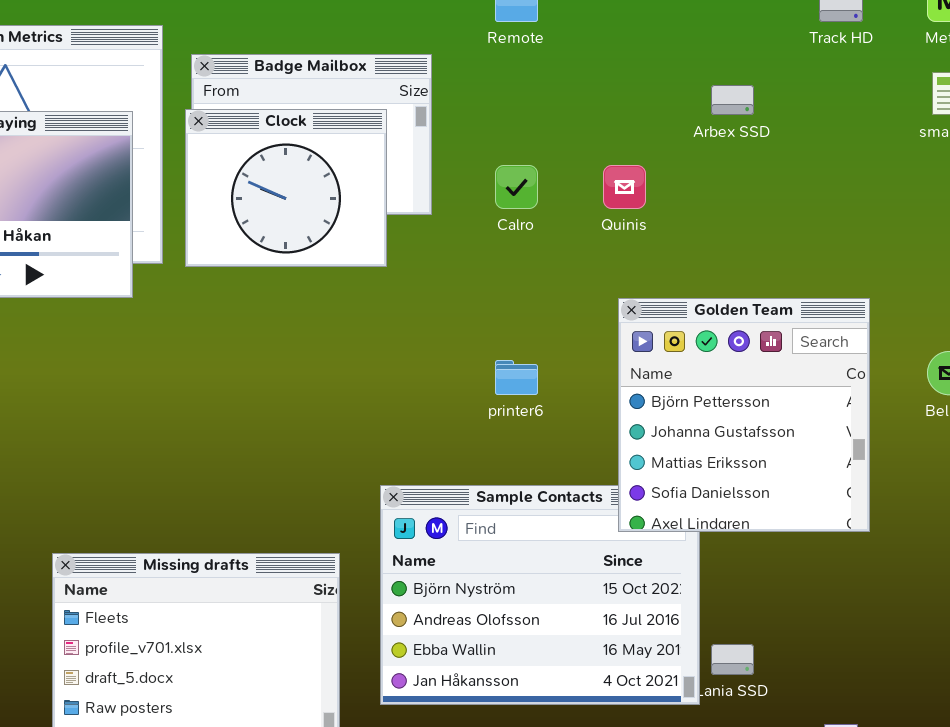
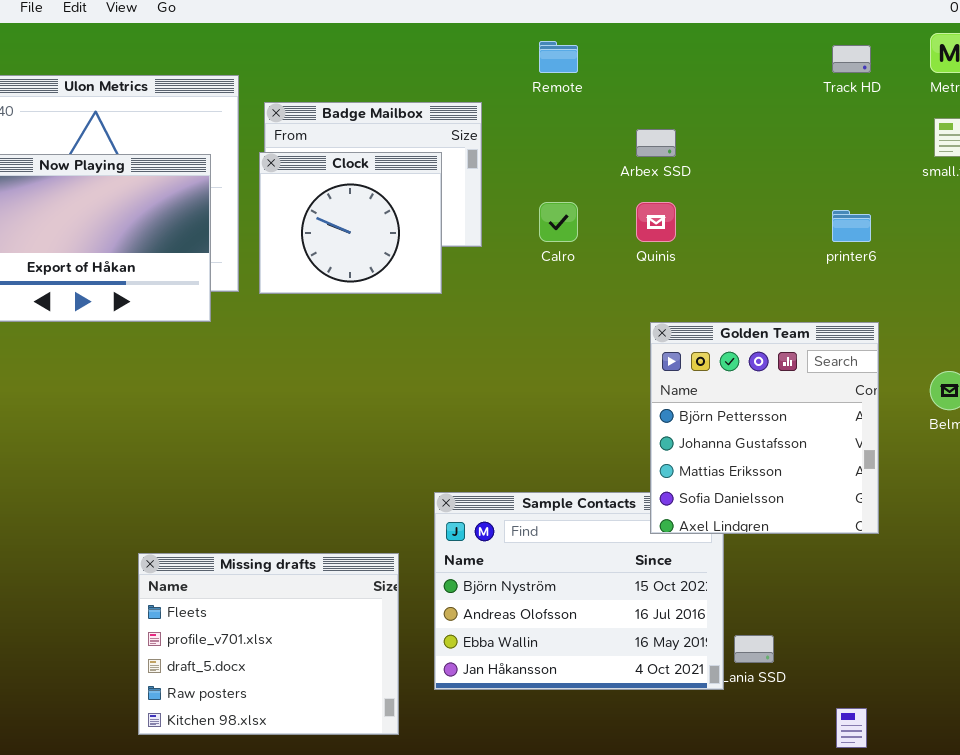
Arbex SSD: [711,85,754,115] -> [636,129,676,157], moved
printer6: [495,360,538,395] -> [832,210,871,242], moved

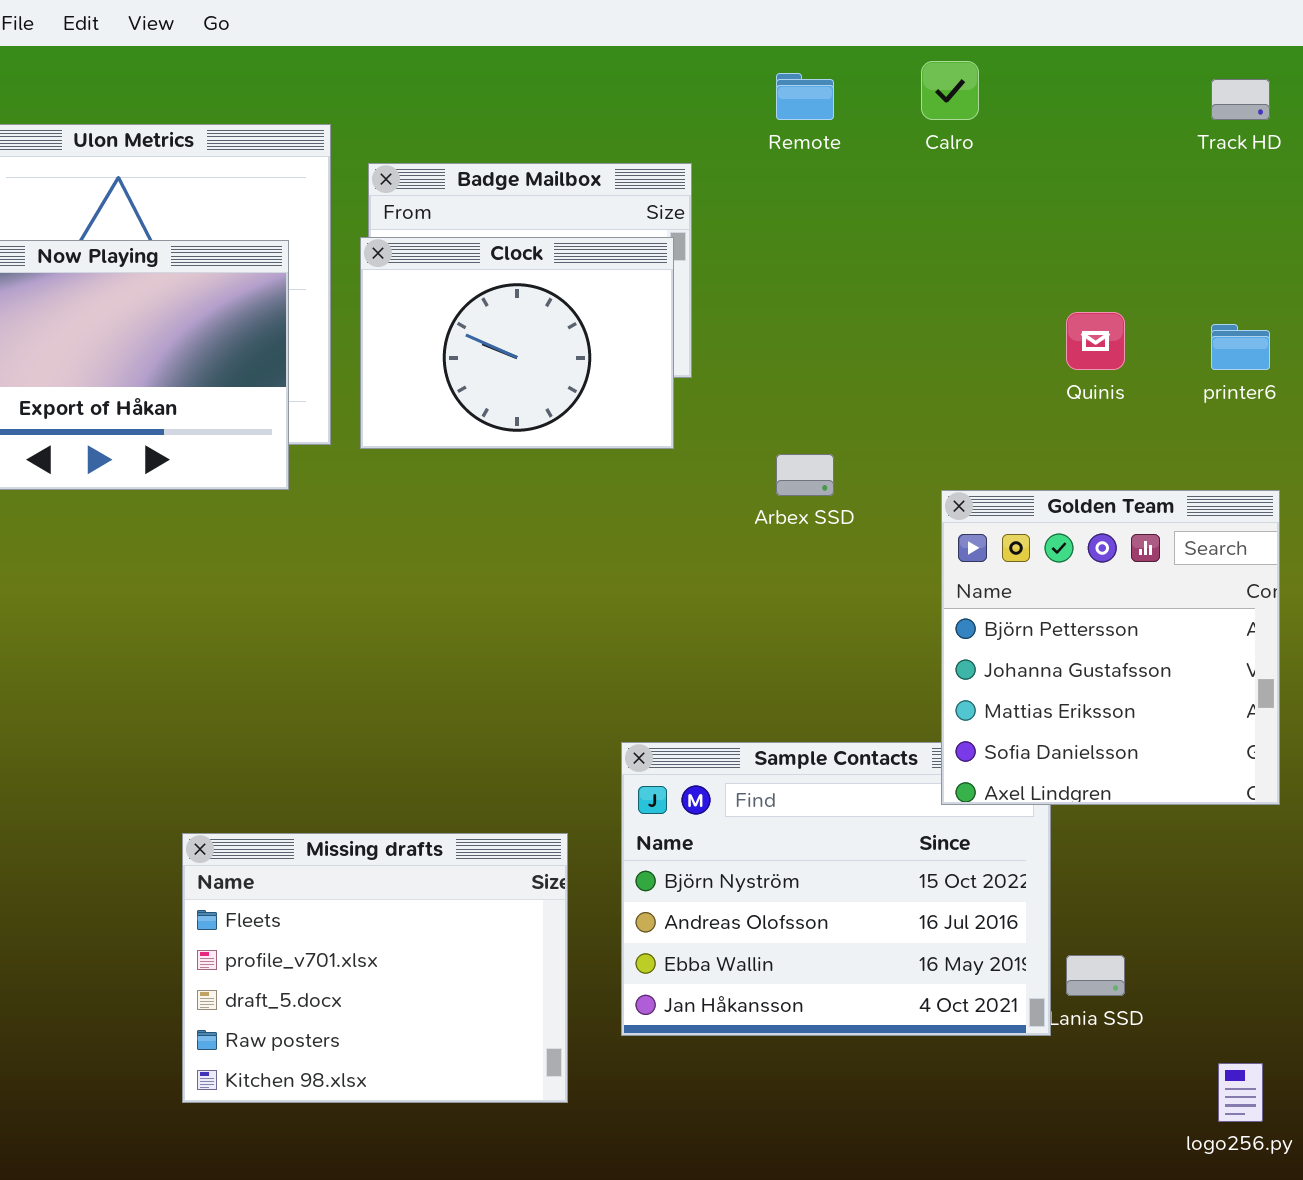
Arbex SSD: [636,129,676,157] -> [776,454,834,496], moved
Clock: [259,152,442,294] -> [360,237,674,449], resized
Calro: [539,202,578,242] -> [921,61,979,120], moved
Quinis: [636,202,676,242] -> [1066,312,1125,370], moved

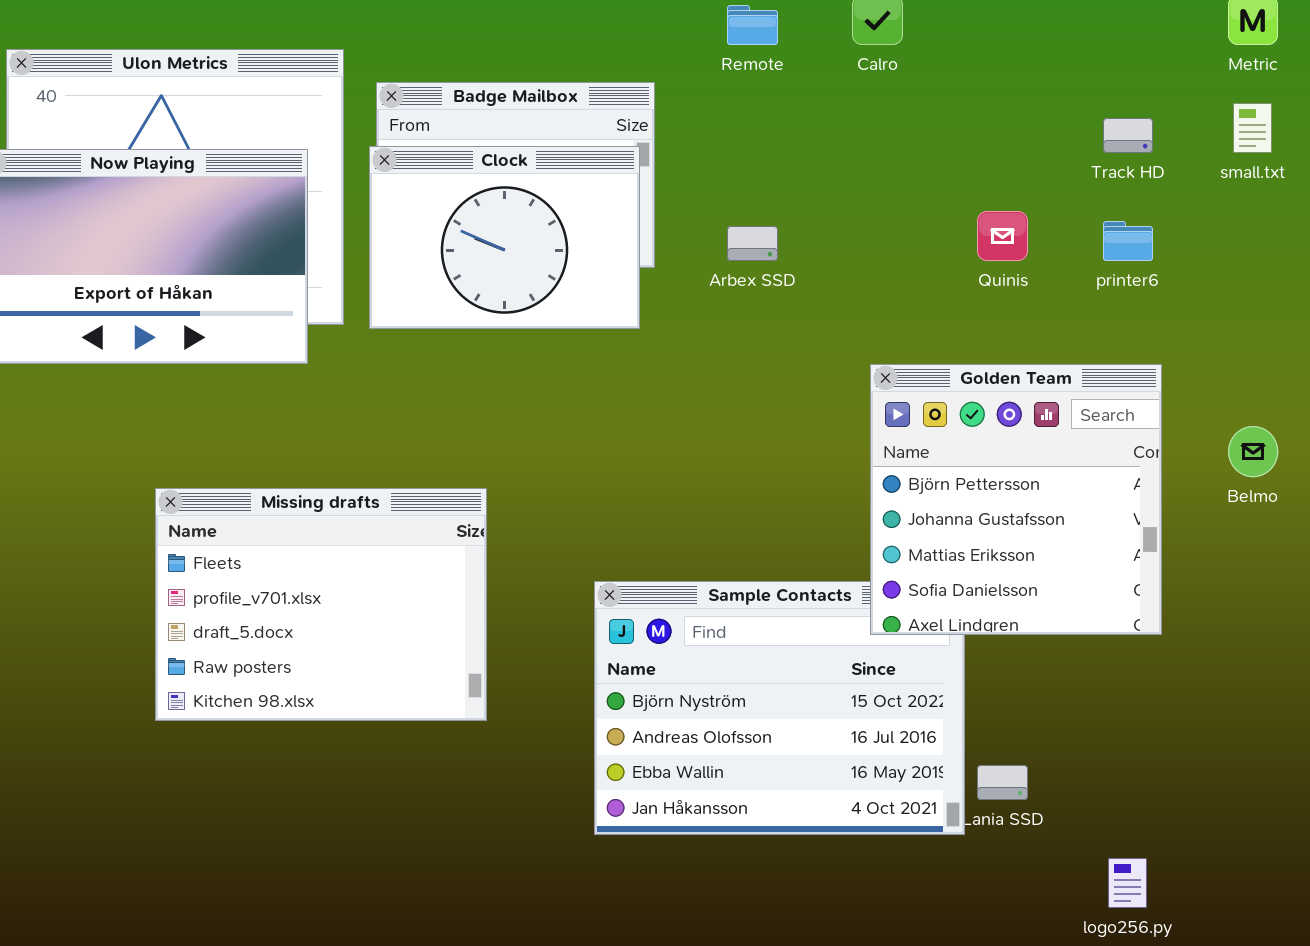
Track HD: [1211,79,1270,120] -> [1103,118,1153,153], moved
Arbex SSD: [776,454,834,496] -> [727,226,778,261], moved
Missing drafts: [182,833,568,1103] -> [155,488,487,721], moved

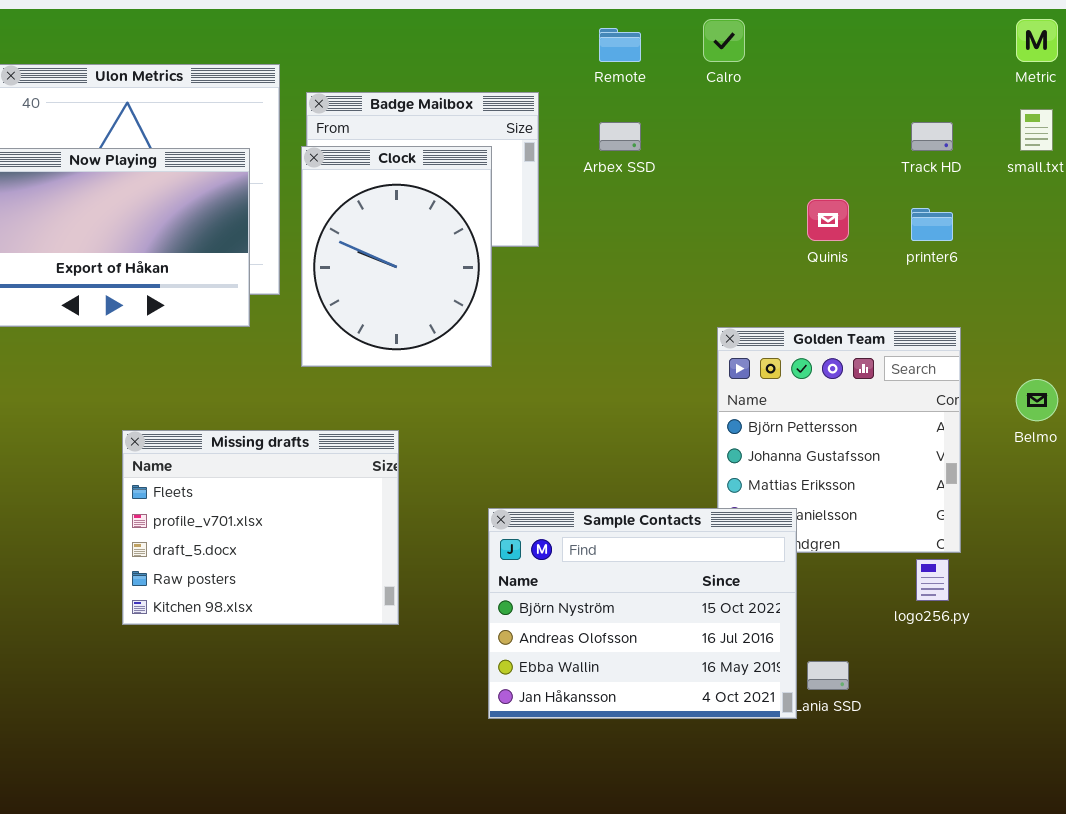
Clock: [369,146,640,329] -> [301,146,492,367], resized
Arbex SSD: [727,226,778,261] -> [599,122,641,151], moved
Sample Contacts: [594,581,965,835] -> [488,508,797,719], raised
logo256.py: [1108,858,1147,908] -> [916,559,949,601], moved

